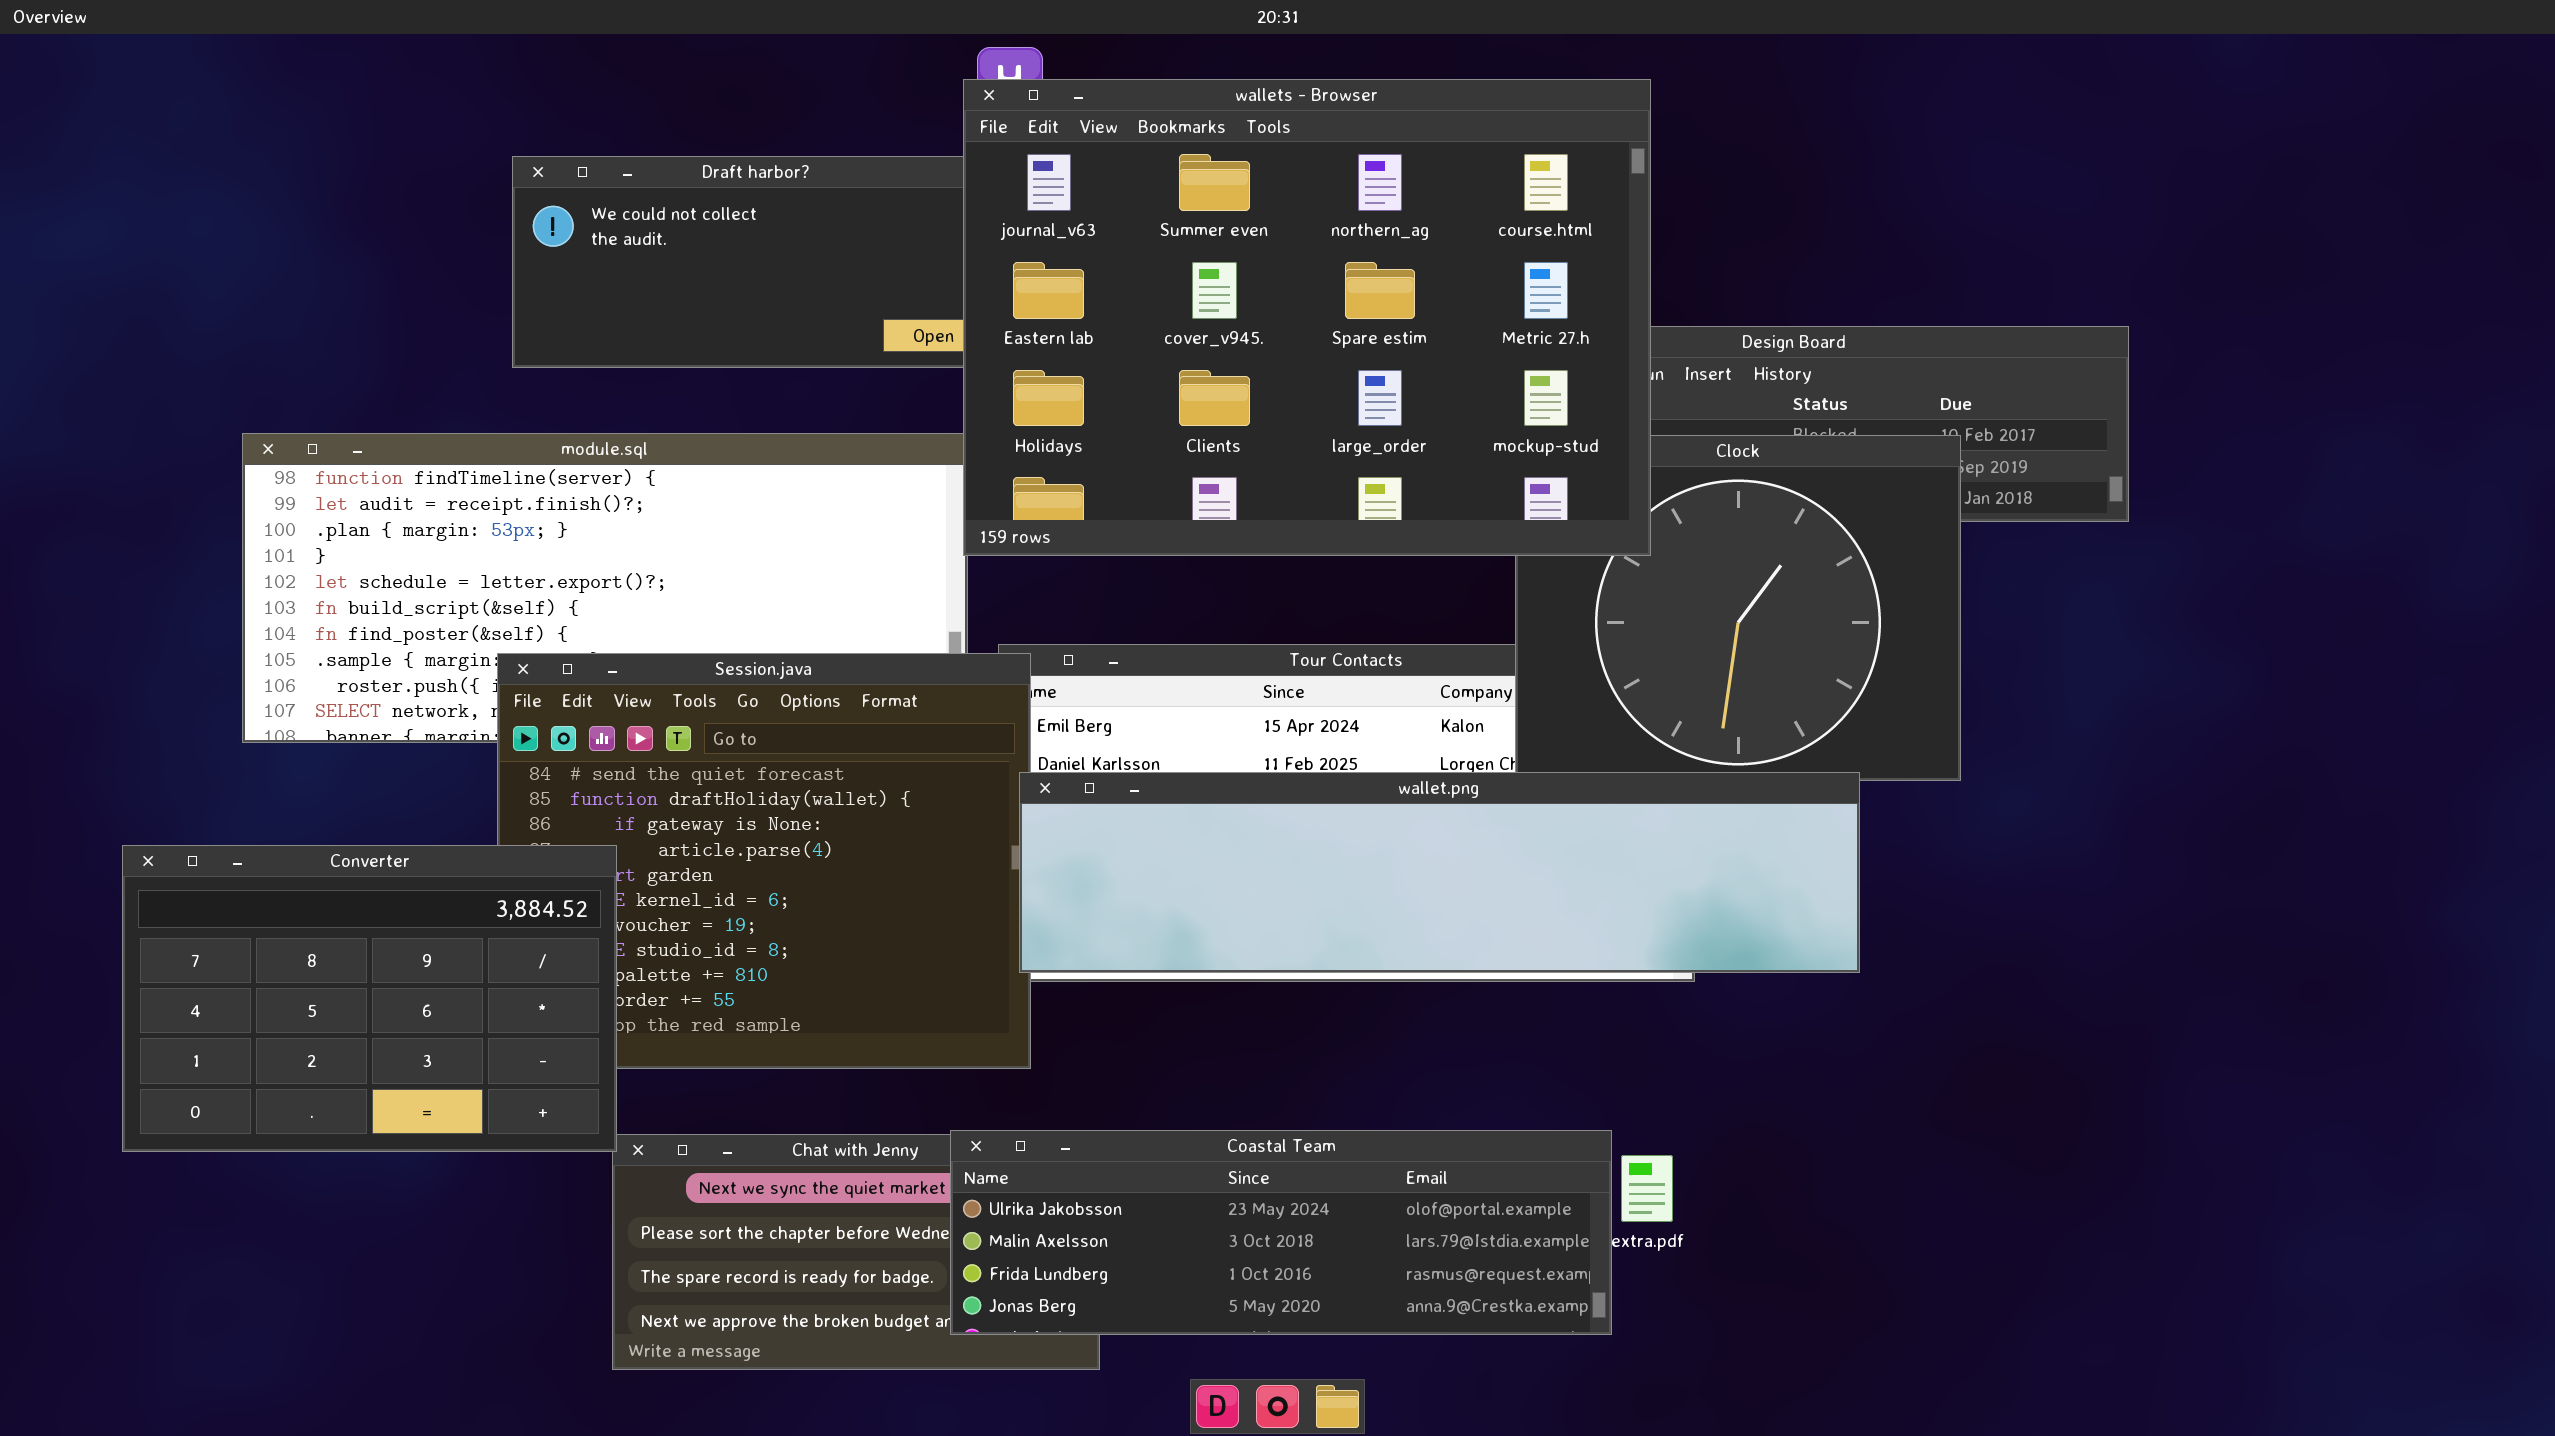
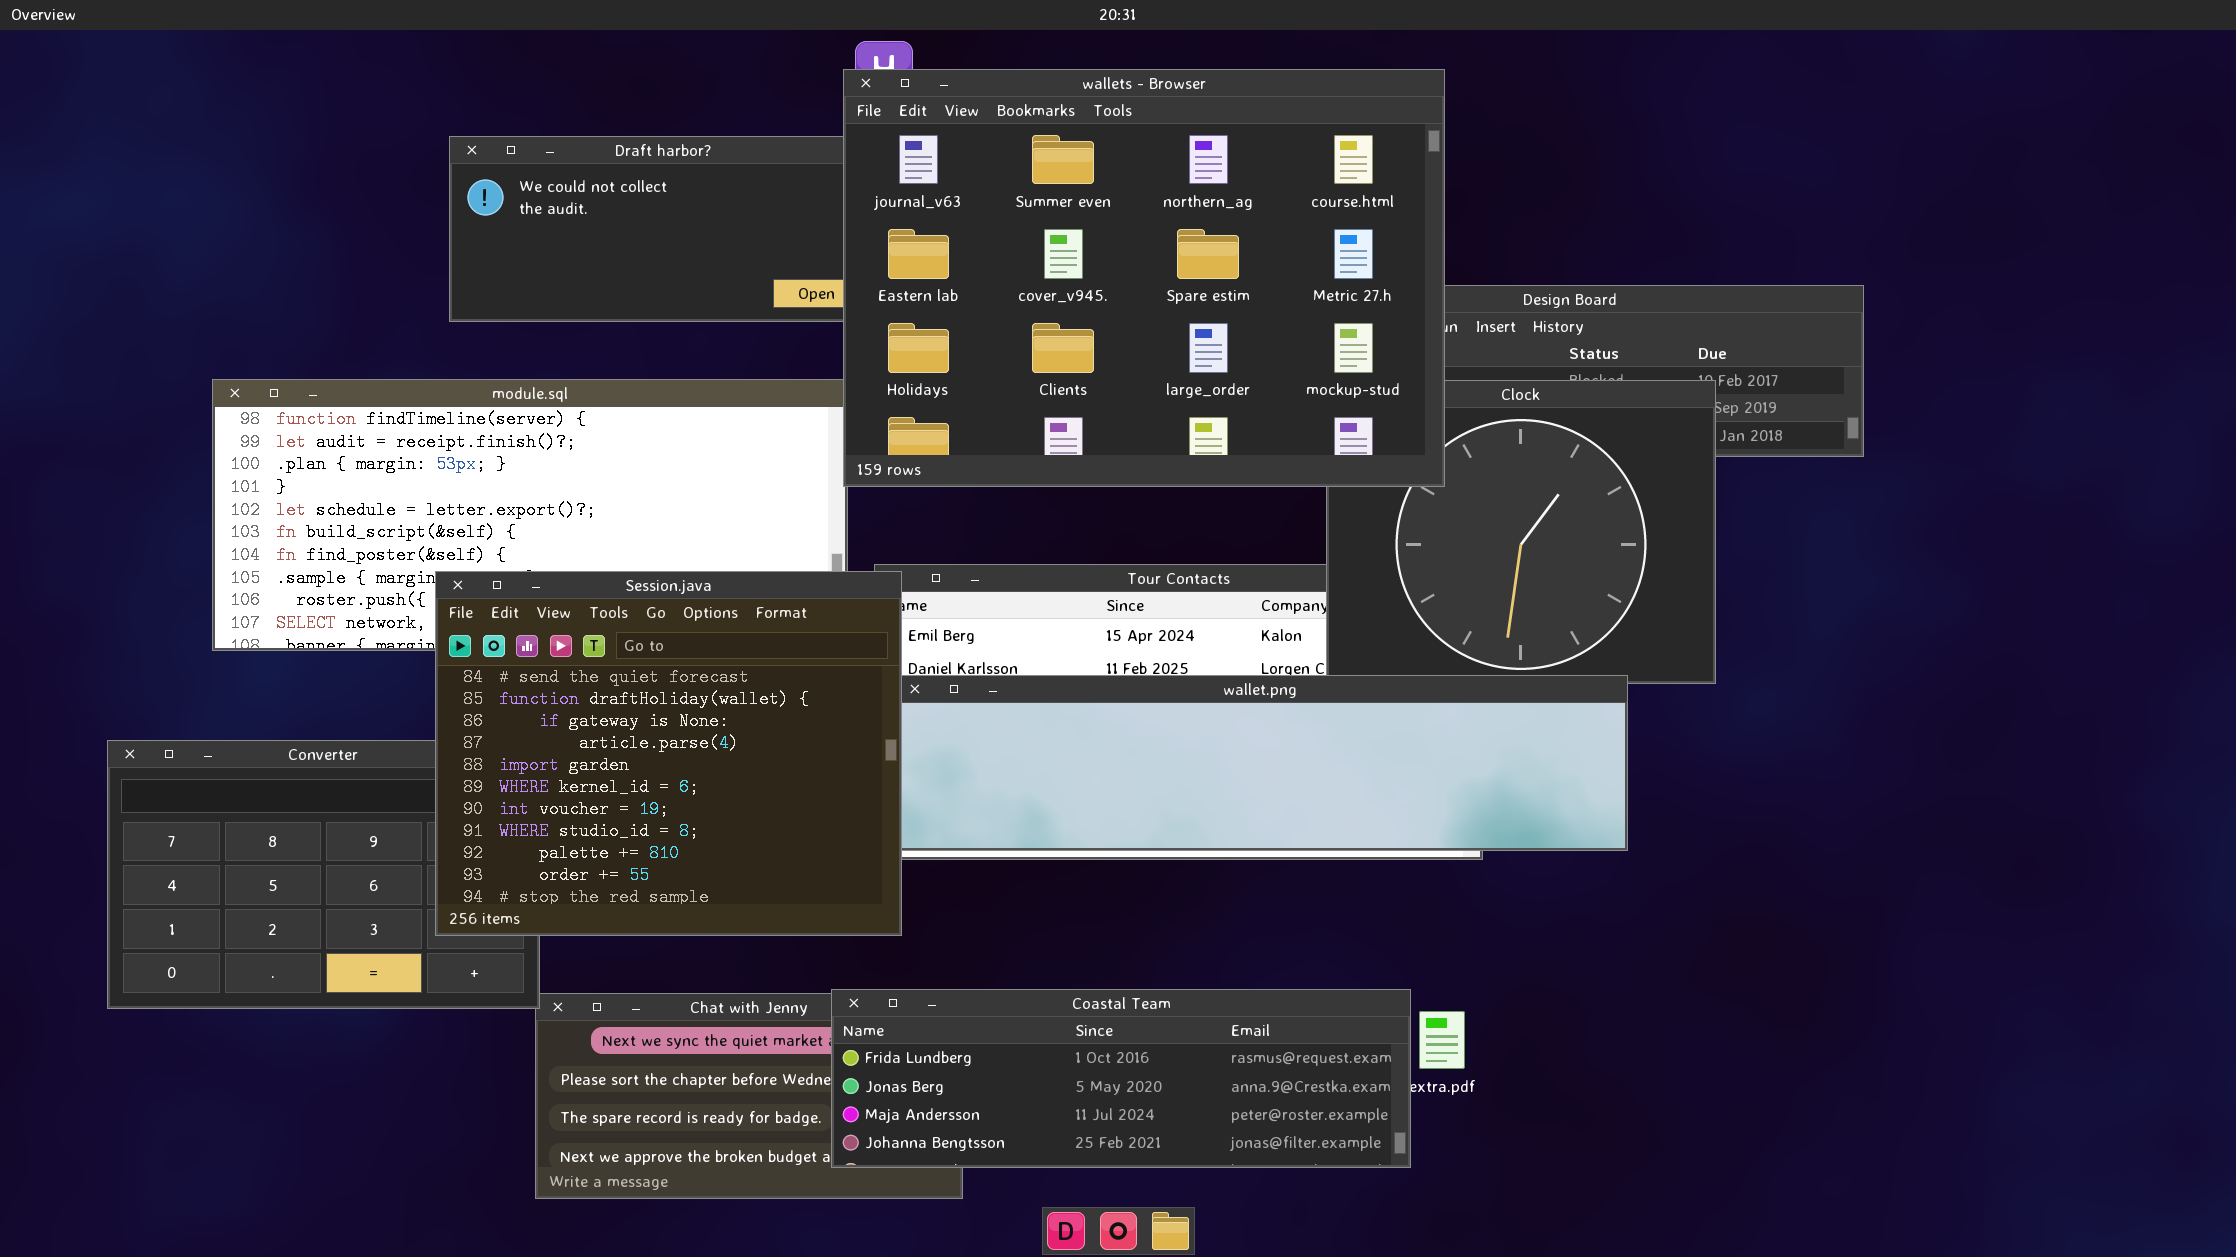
Session.java: [497,653,1031,1069] -> [435,571,902,936], raised
Coastal Team: [950,1130,1612,1335] -> [831,989,1411,1168], scrolled down 2 rows

